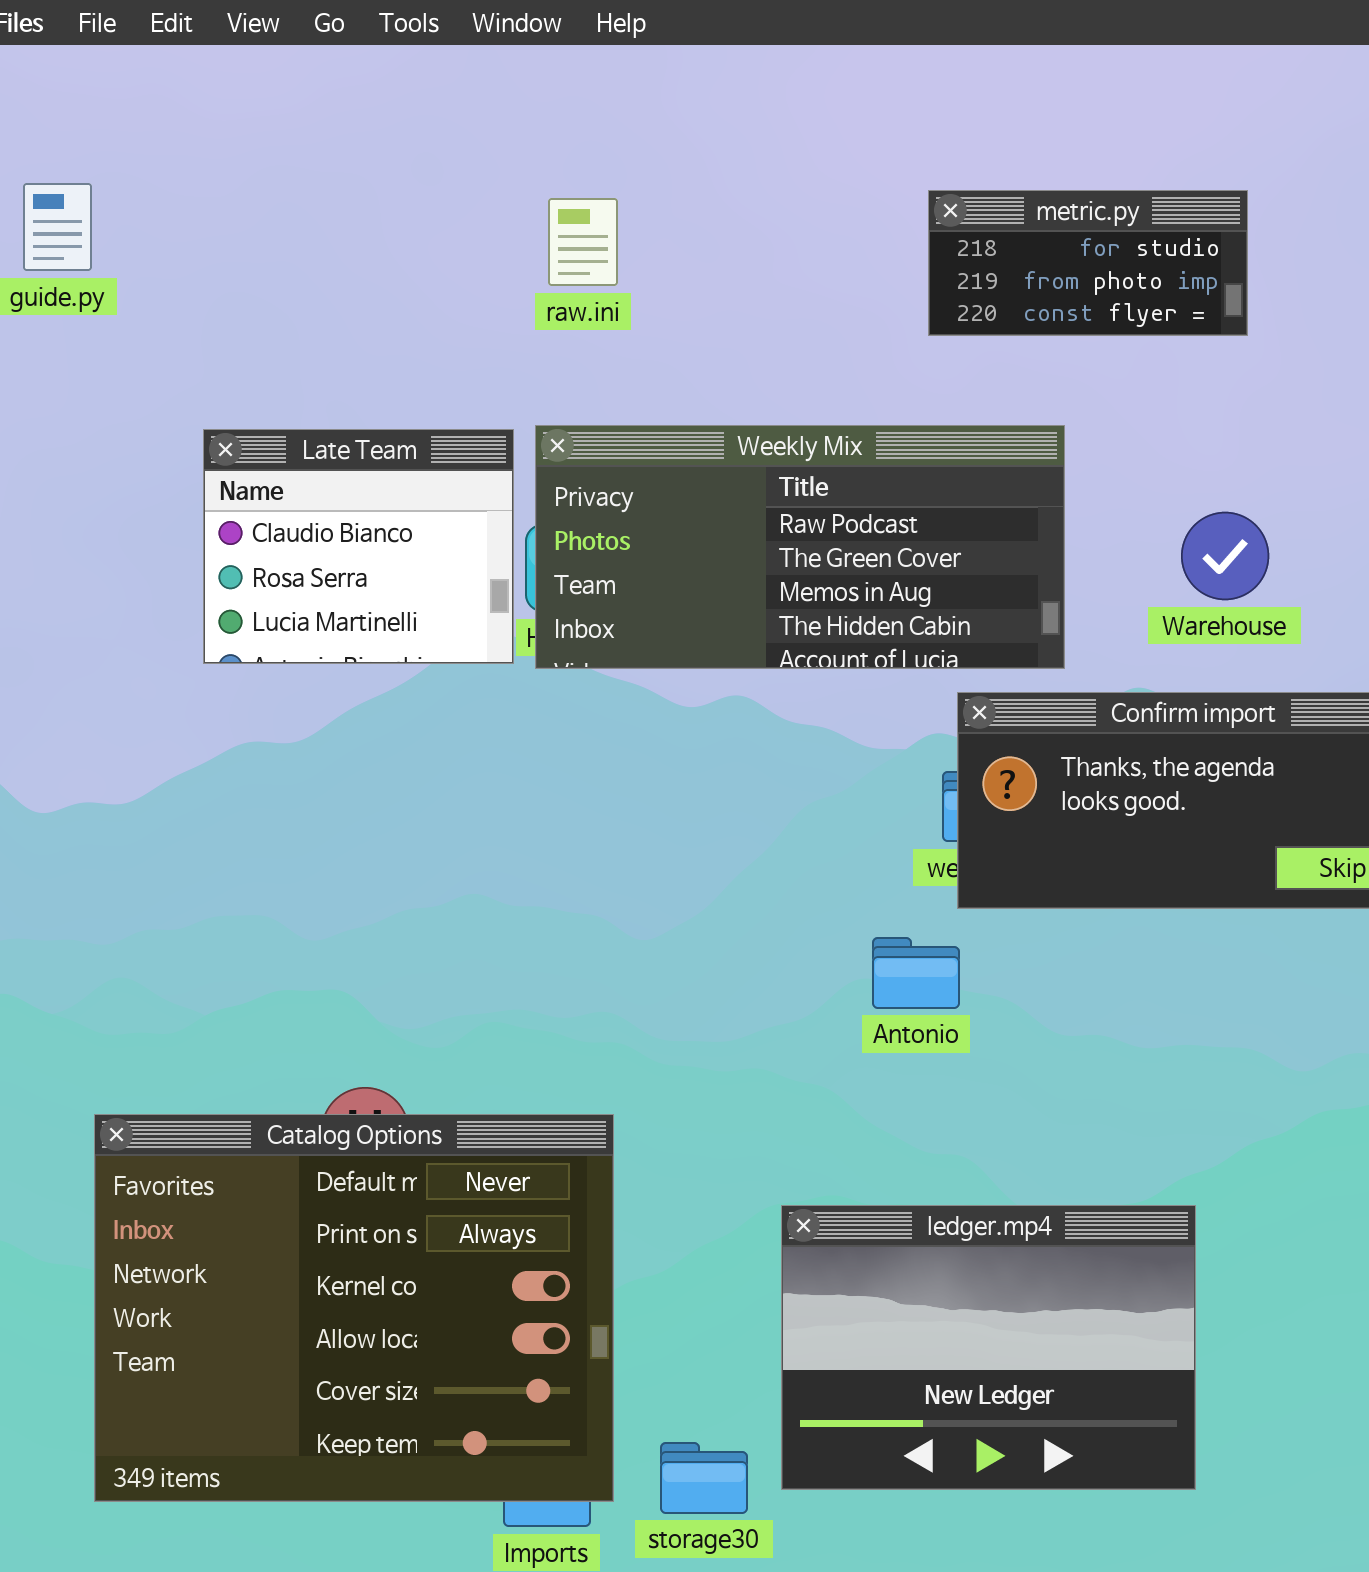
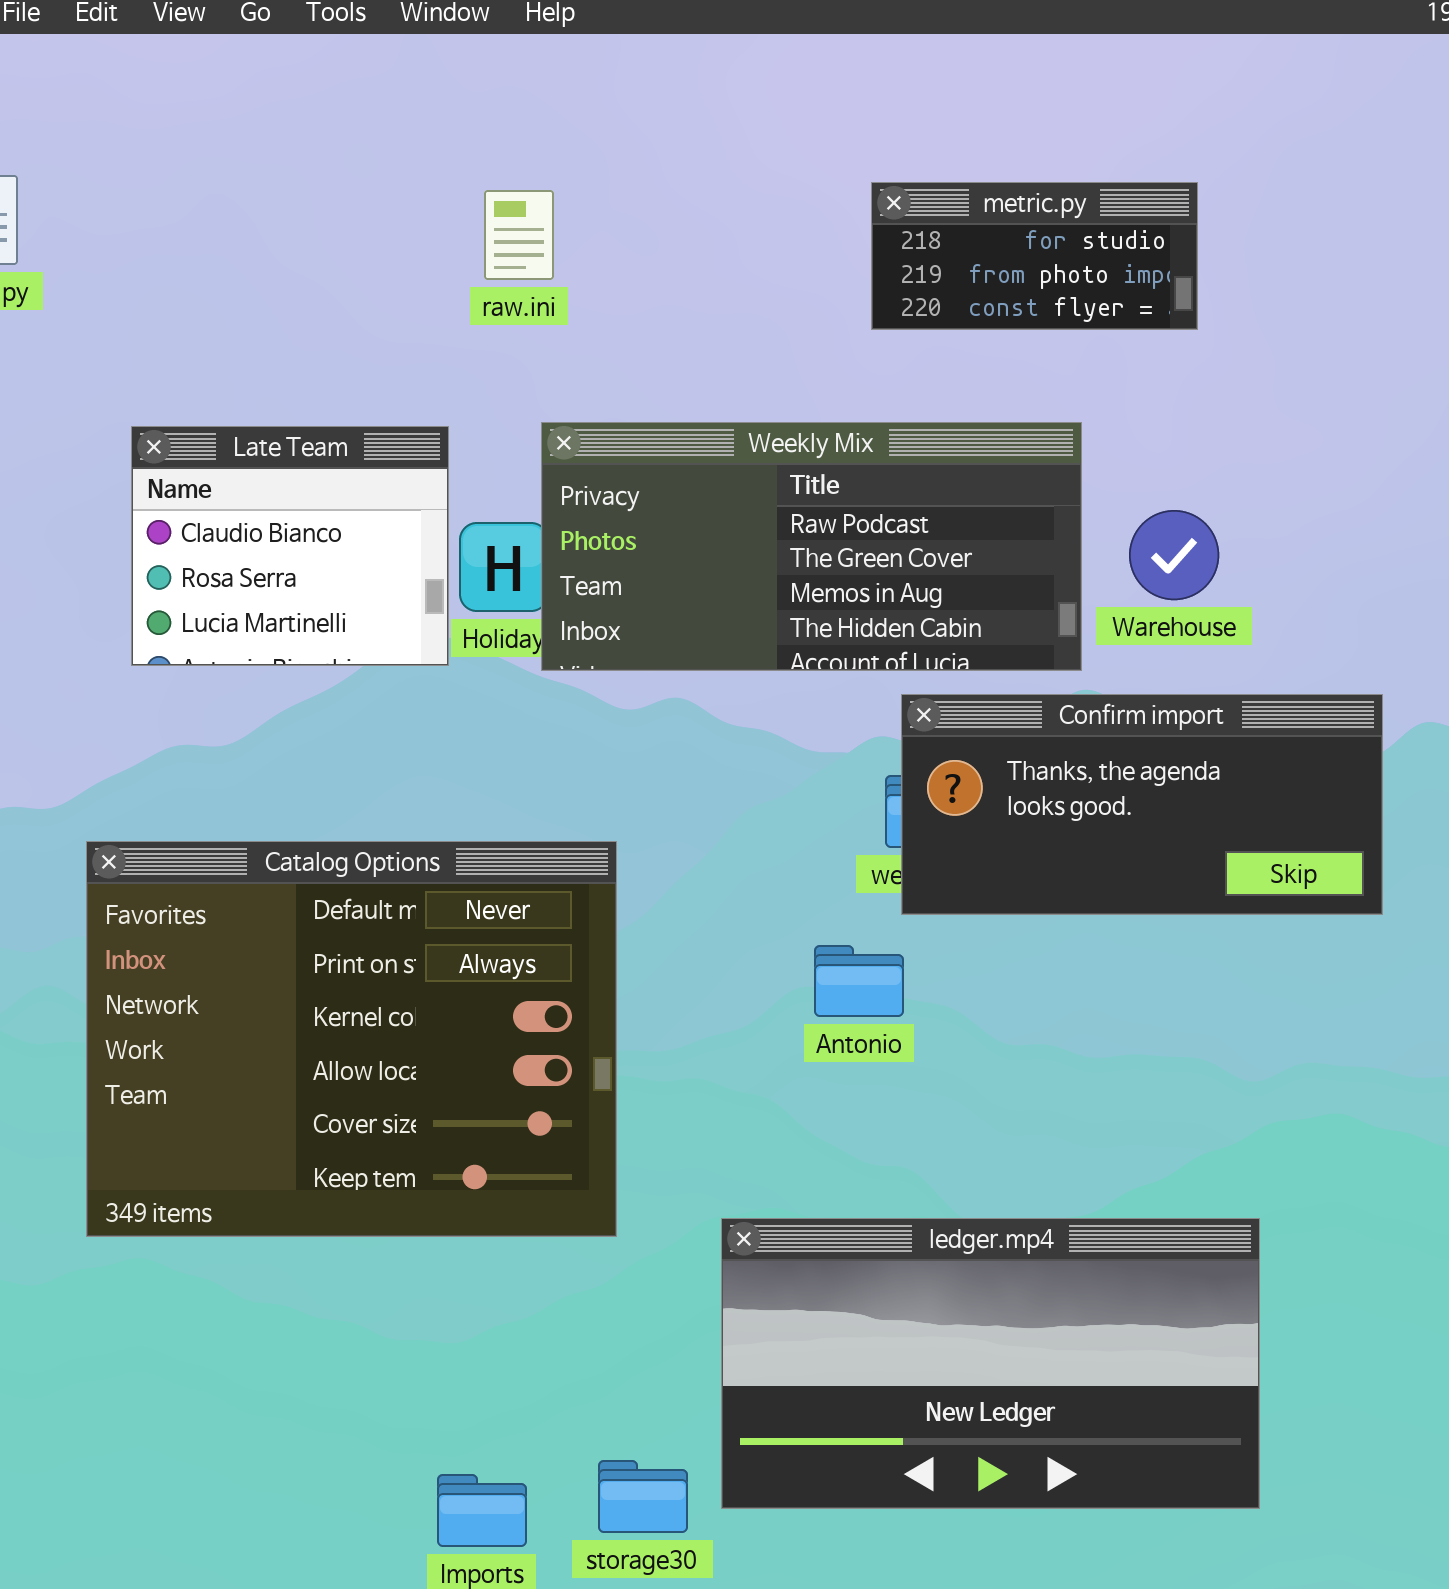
Weekly Mix: [535,425,1065,669] -> [541,422,1082,671], moved
Catalog Options: [94,1114,614,1502] -> [86,841,617,1237], moved
ledger.mp4: [781,1205,1196,1490] -> [721,1218,1260,1509], resized

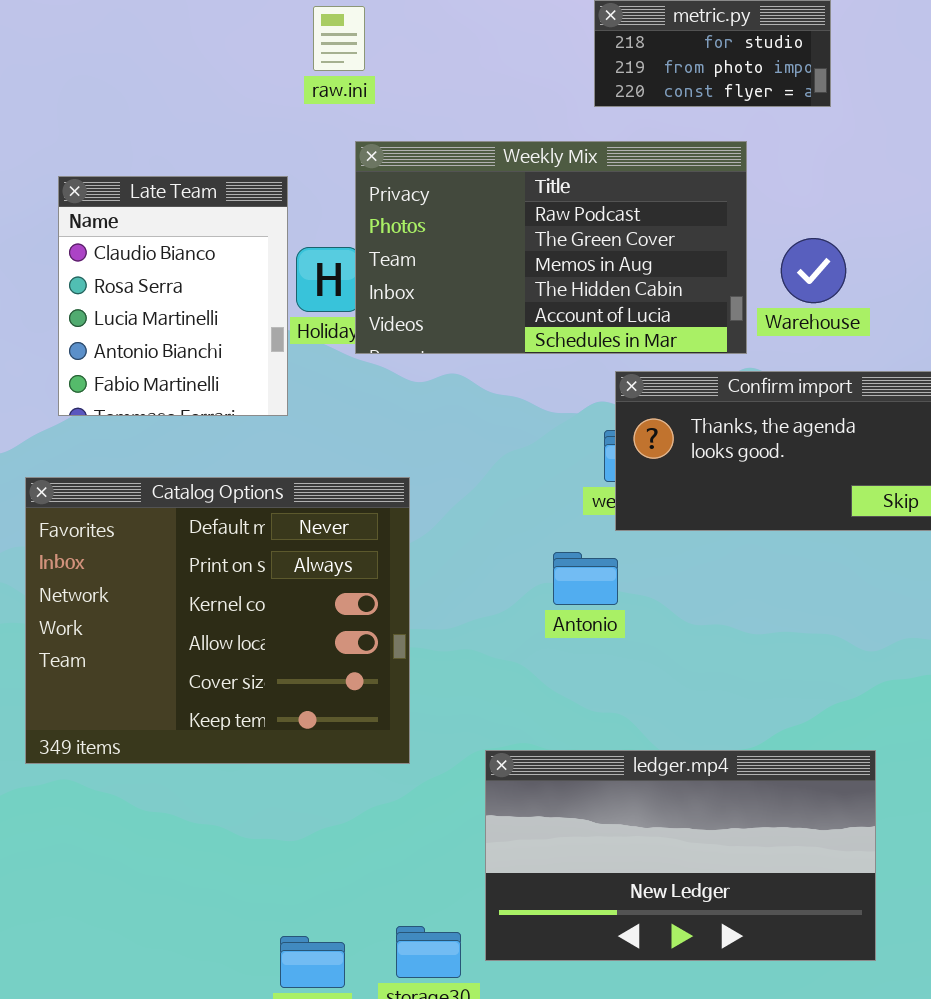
Weekly Mix: [541,422,1082,671] -> [355,141,747,354], resized
Late Team: [131,426,449,666] -> [58,176,288,416], resized

